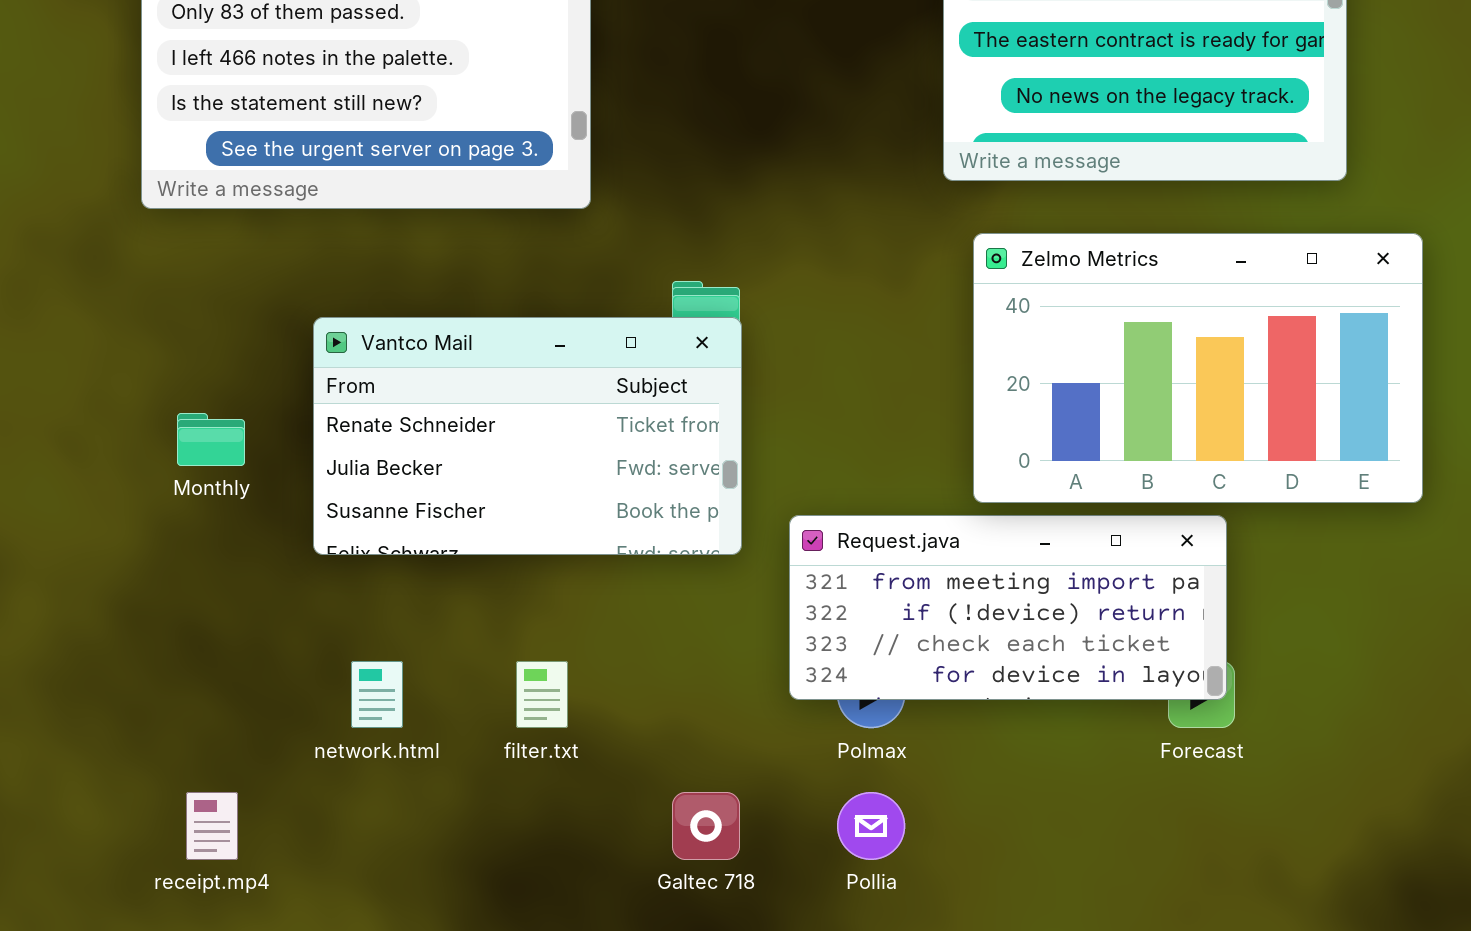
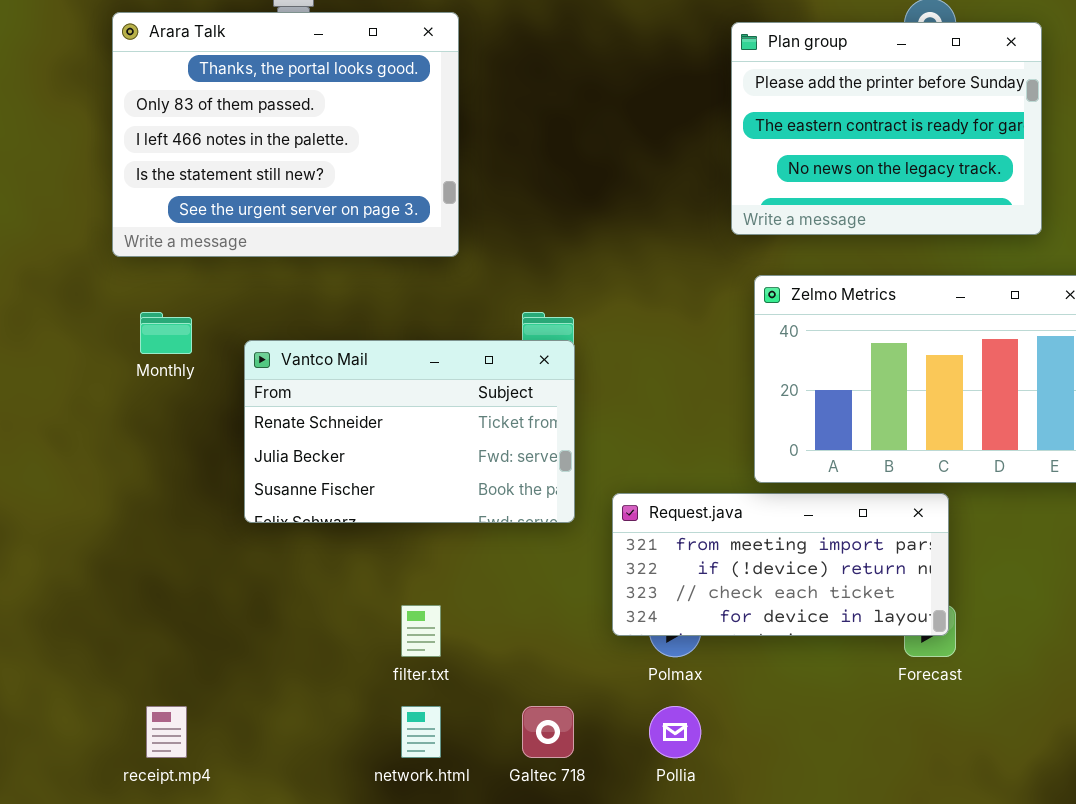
Monthly: [177,413,245,466] -> [140,312,192,354], moved
network.html: [351,661,403,728] -> [401,706,441,758], moved

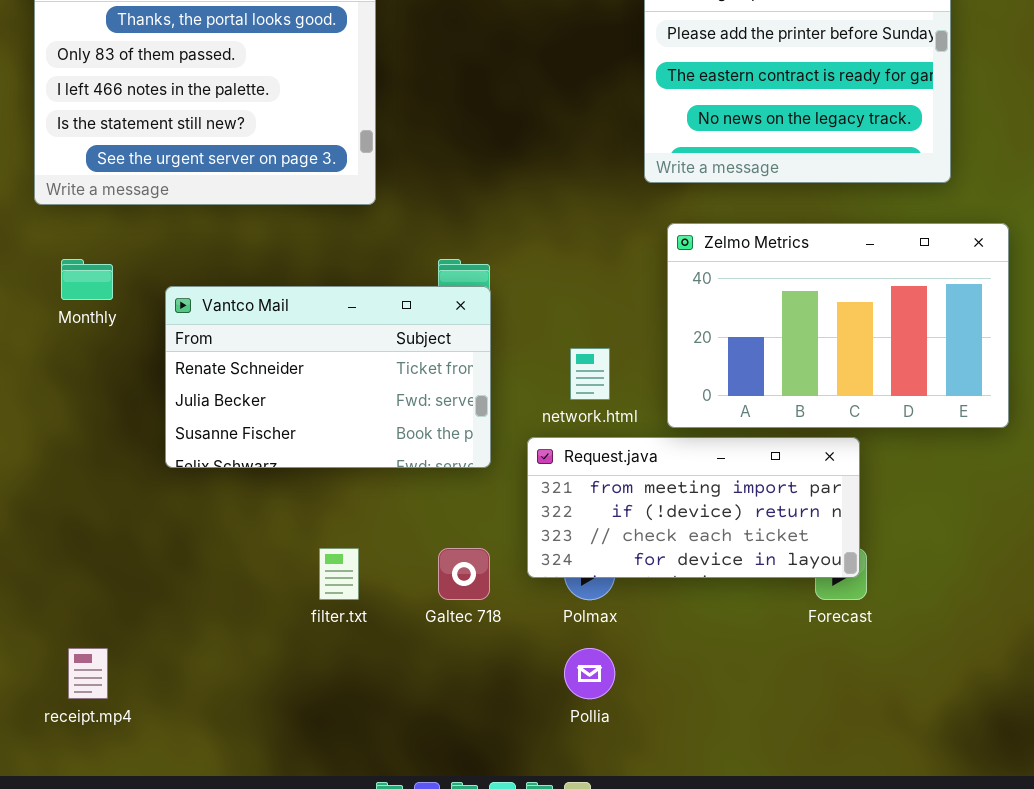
network.html: [401,706,441,758] -> [570,348,610,400], moved
Galtec 718: [522,706,574,758] -> [438,548,490,600], moved

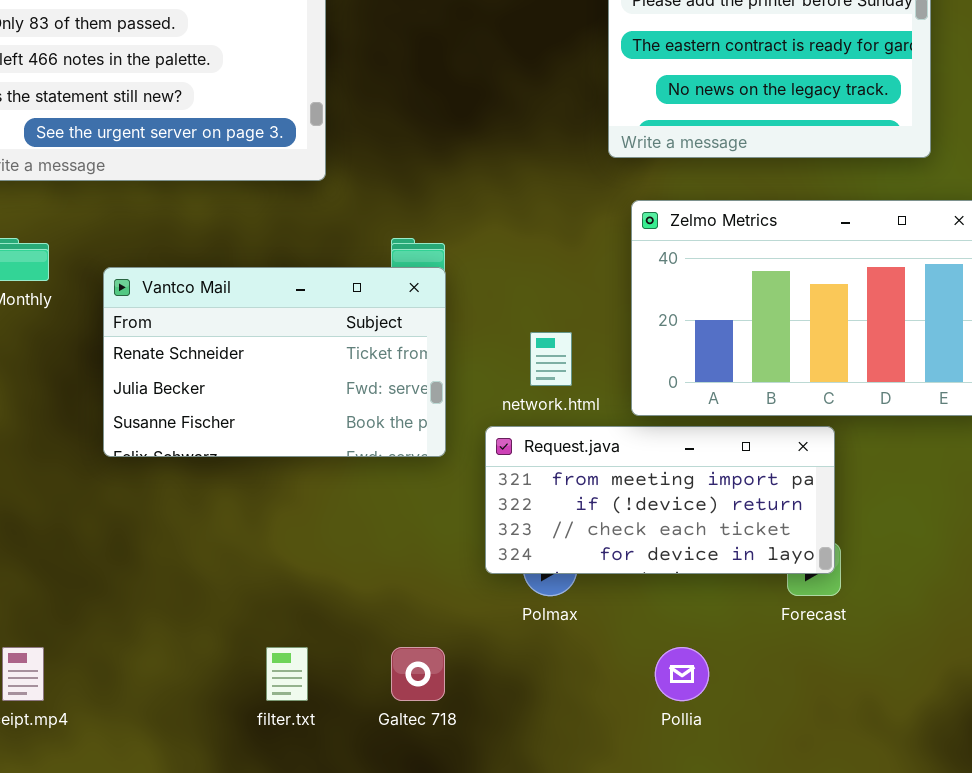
filter.txt: [319,548,359,600] -> [266,647,308,701], moved
Galtec 718: [438,548,490,600] -> [391,647,445,701], moved
Pollia: [564,648,615,699] -> [655,647,709,701], moved

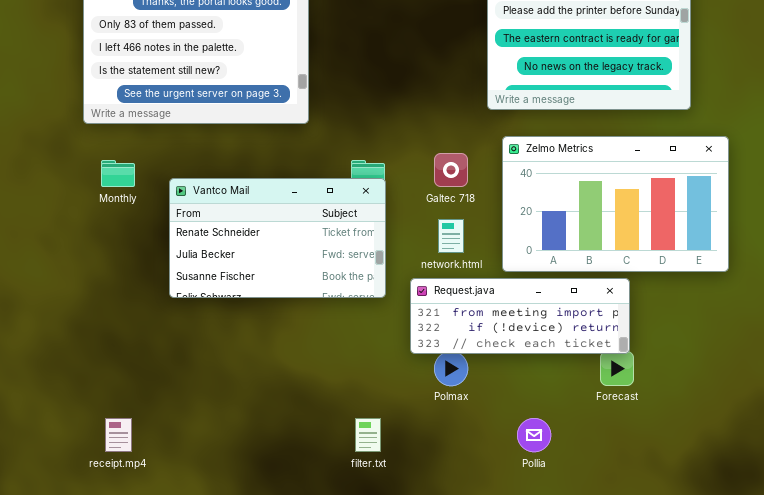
Request.java: [485,426,835,574] -> [410,278,630,354], resized
filter.txt: [266,647,308,701] -> [355,418,381,452], moved
Galtec 718: [391,647,445,701] -> [434,153,468,187], moved

